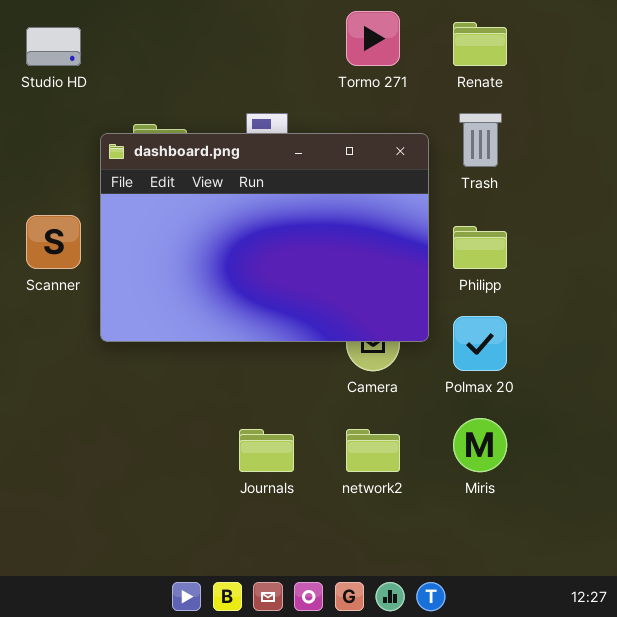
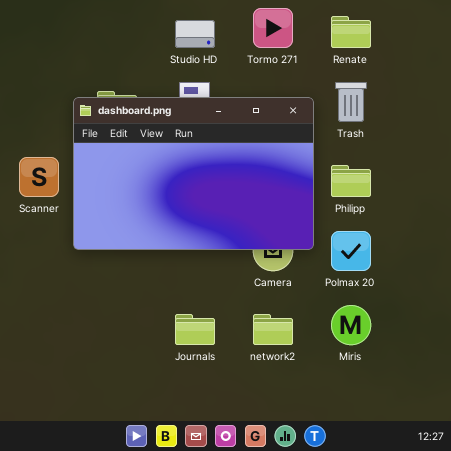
Studio HD: [26,27,81,66] -> [175,20,215,48], moved

